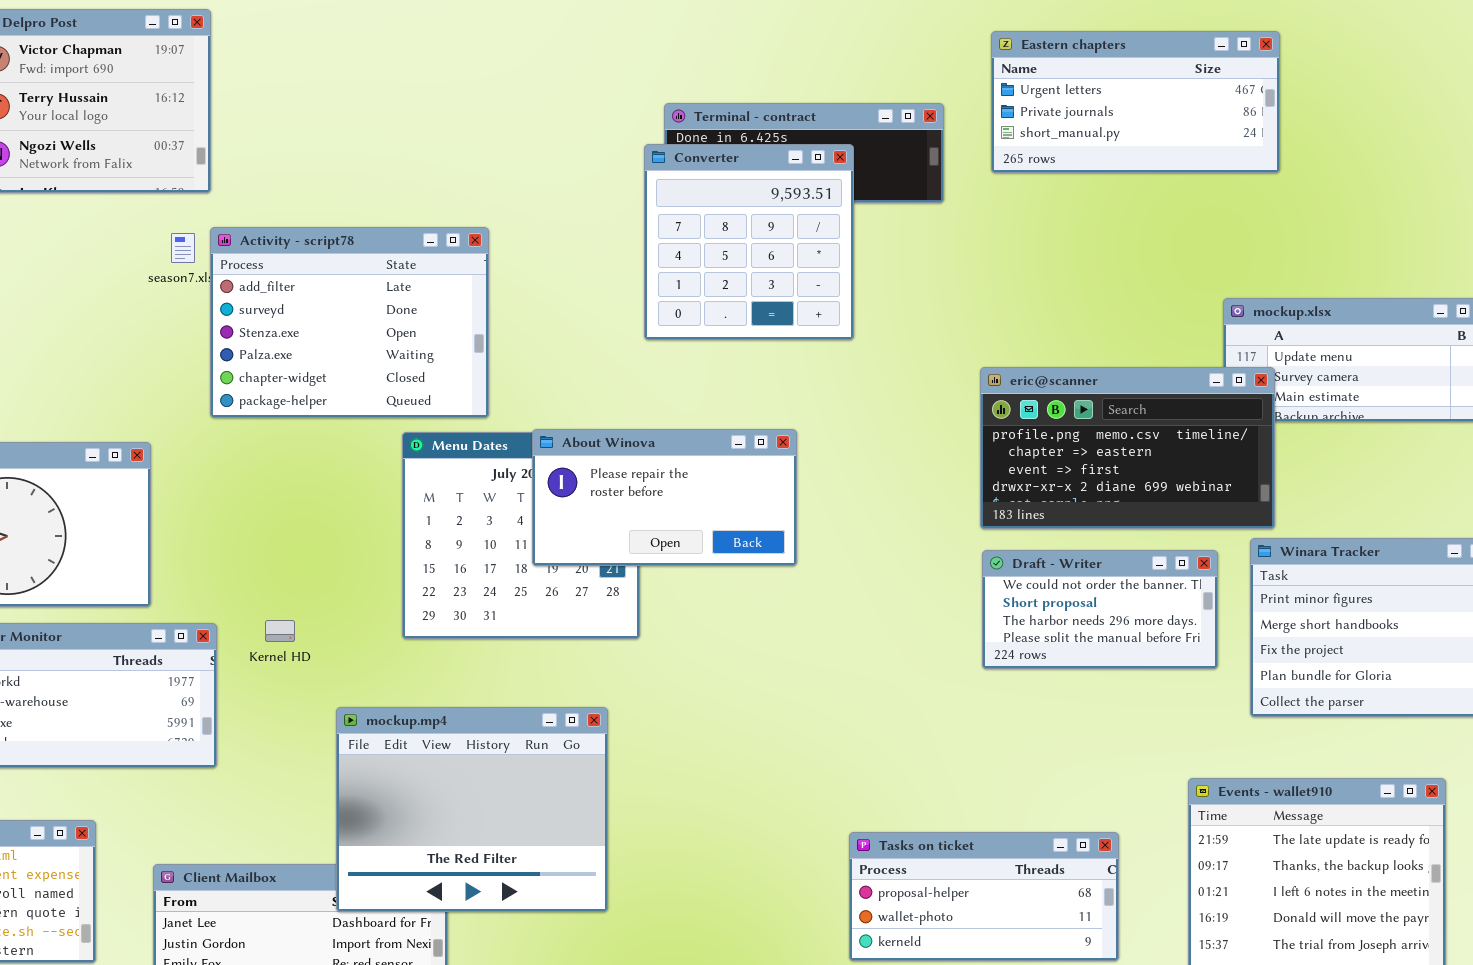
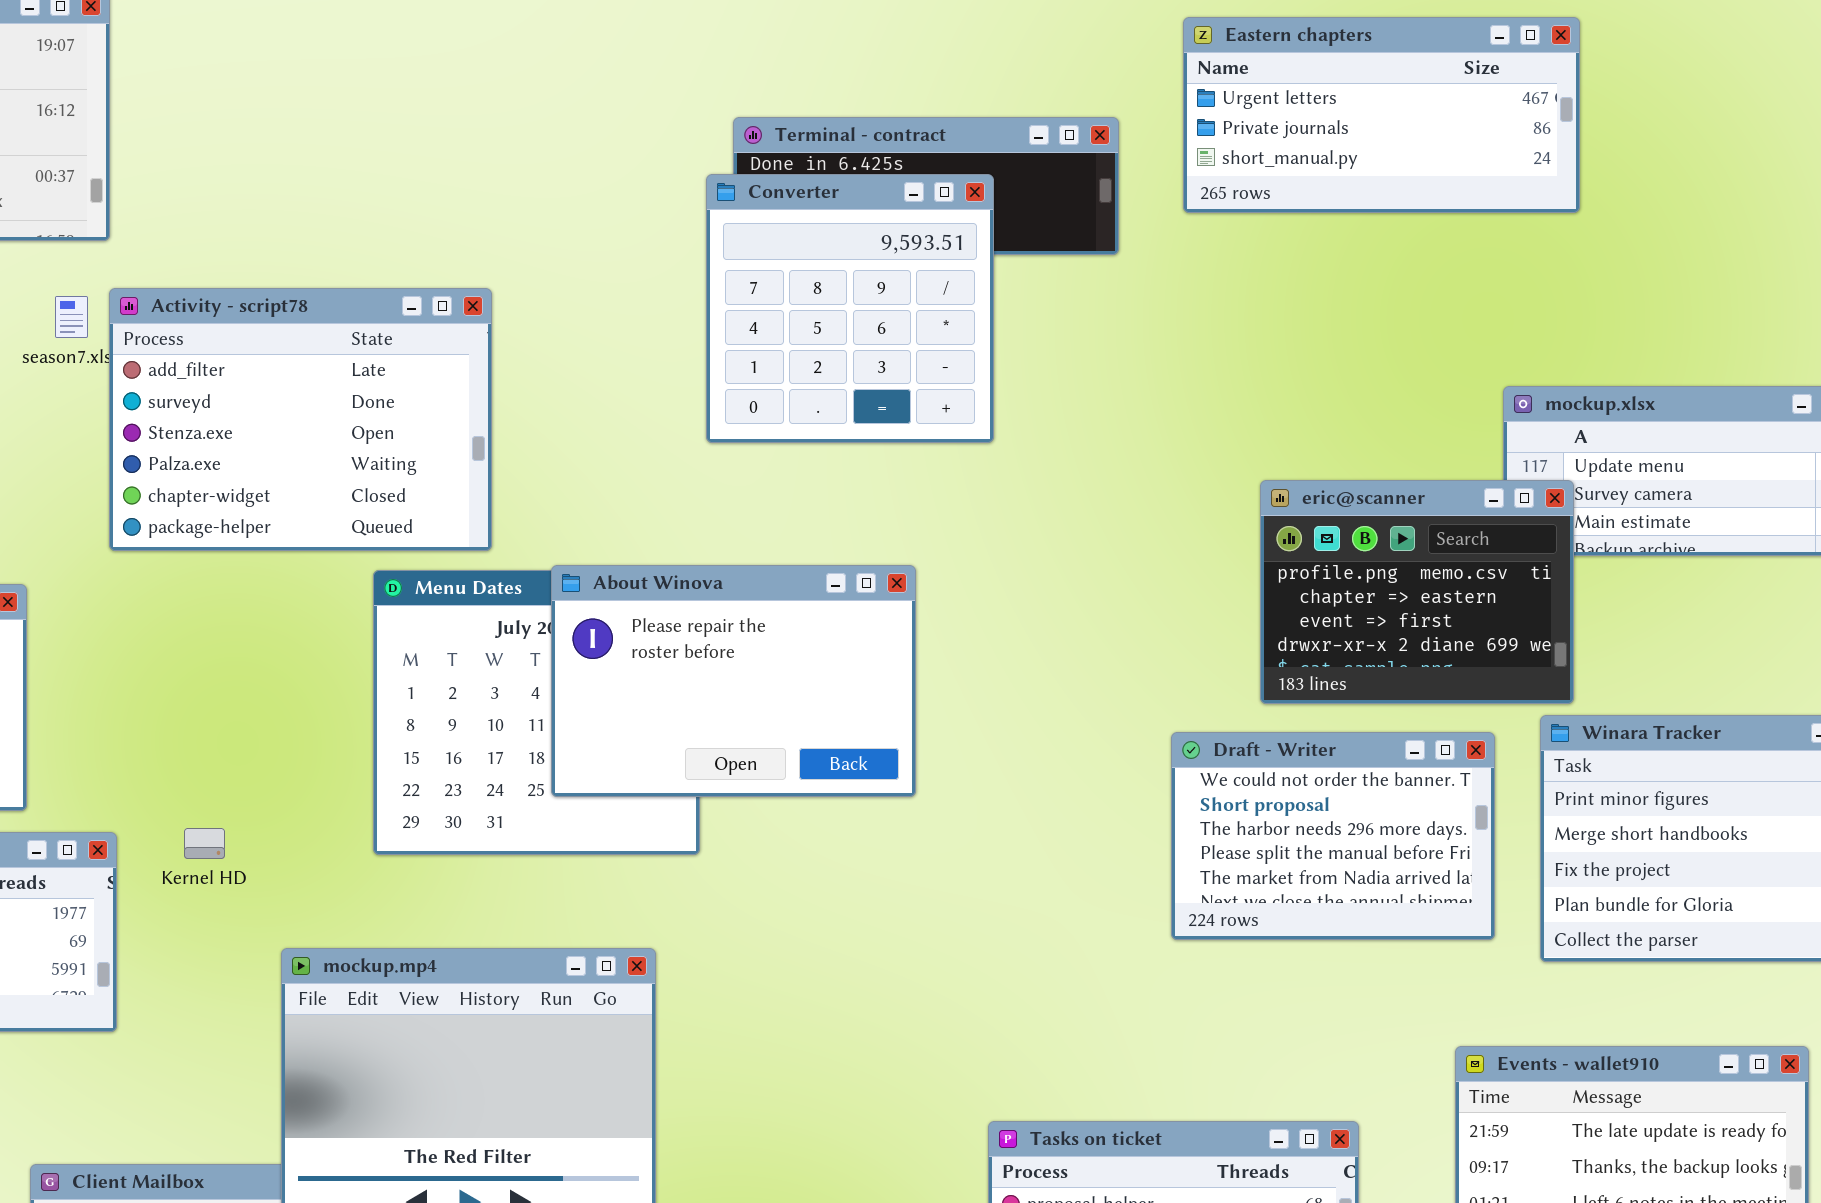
eric@scanner: [980,367,1275,529] -> [1260,480,1574,704], resized
About Winova: [532,429,797,566] -> [551,565,916,797], resized
Draft - Writer: [982,550,1218,669] -> [1171,732,1495,940], resized

